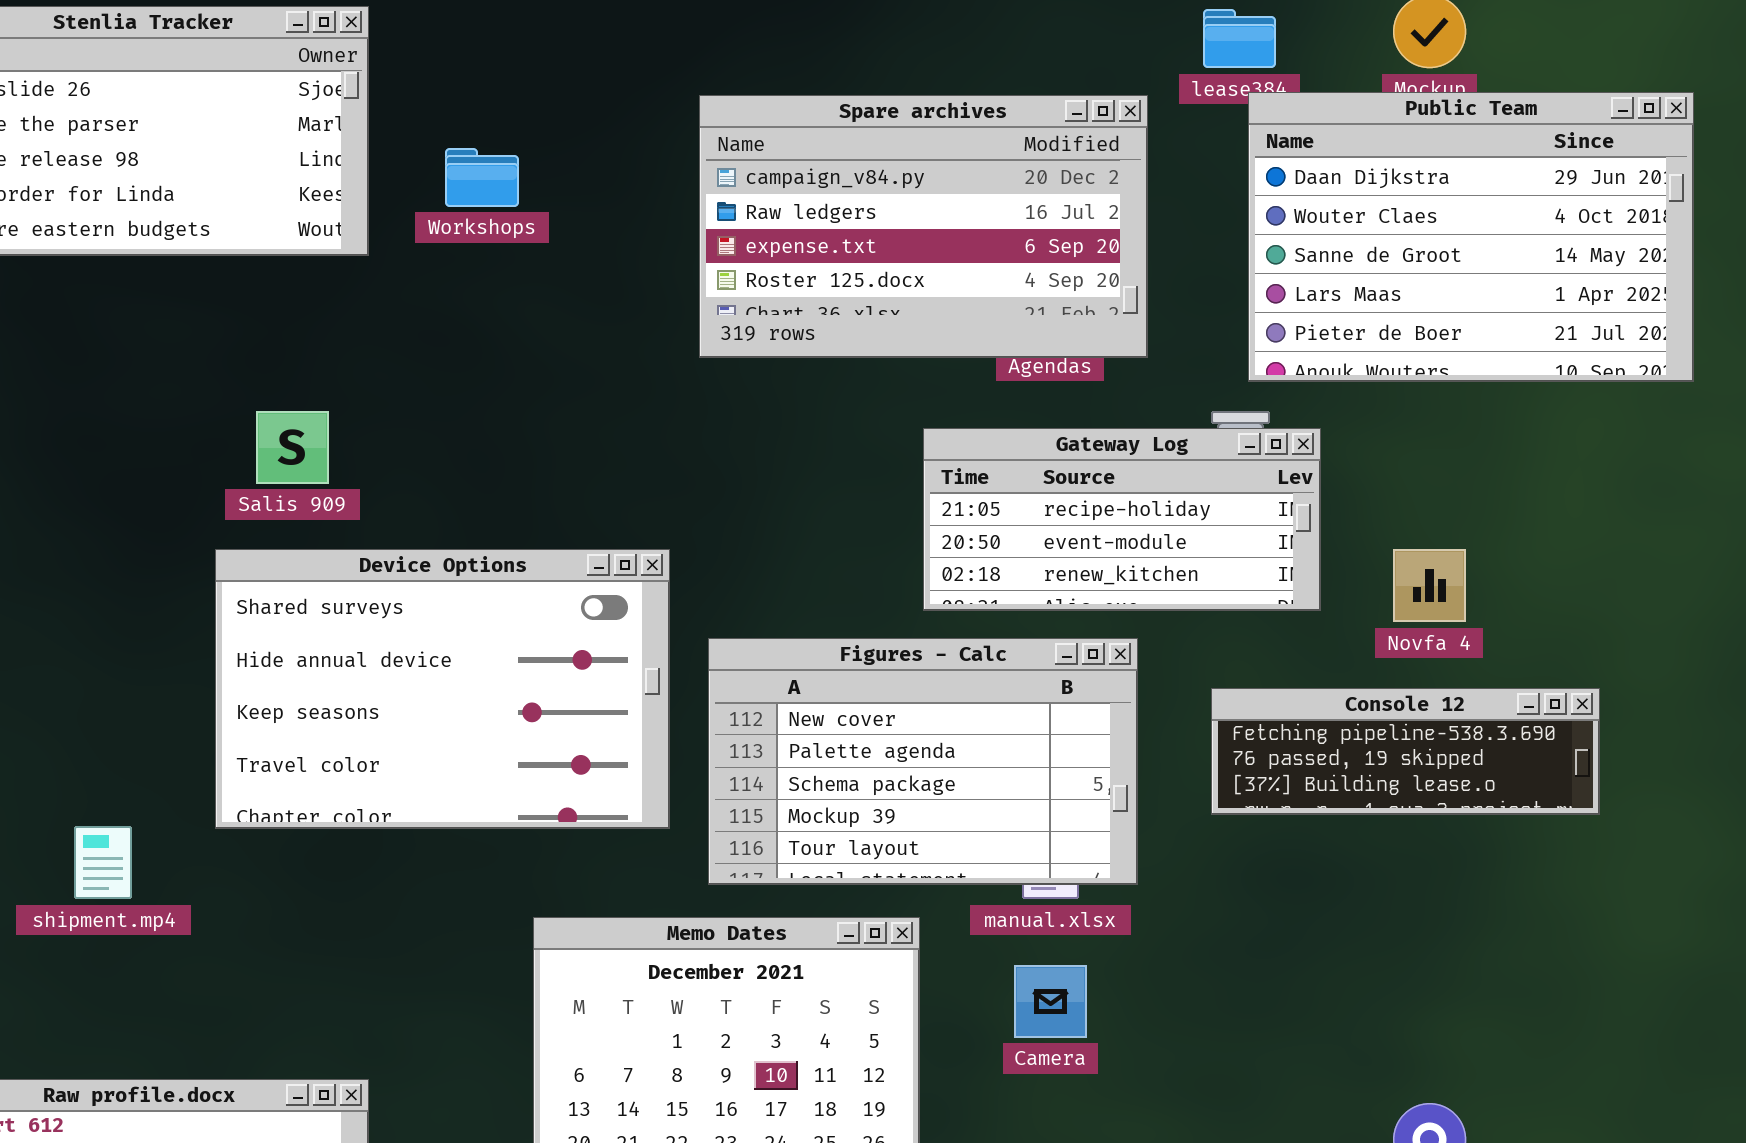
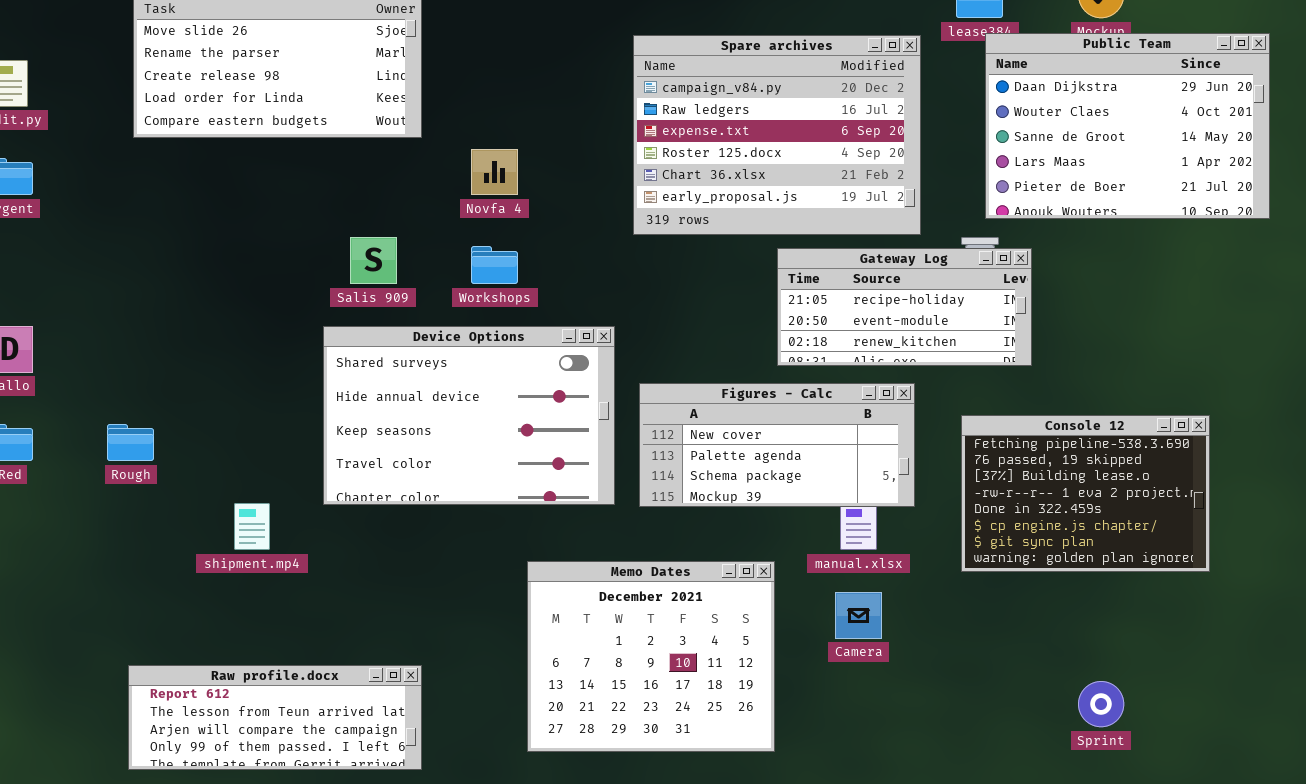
Spare archives: [699,95,1148,358] -> [633,35,921,235], resized
Workshops: [445,148,519,207] -> [471,246,518,284], moved
Novfa 4: [1393,549,1466,622] -> [471,149,518,195], moved
Figures - Calc: [708,638,1138,885] -> [639,383,915,507], resized
Console 12: [1211,688,1600,815] -> [961,415,1210,572], resized

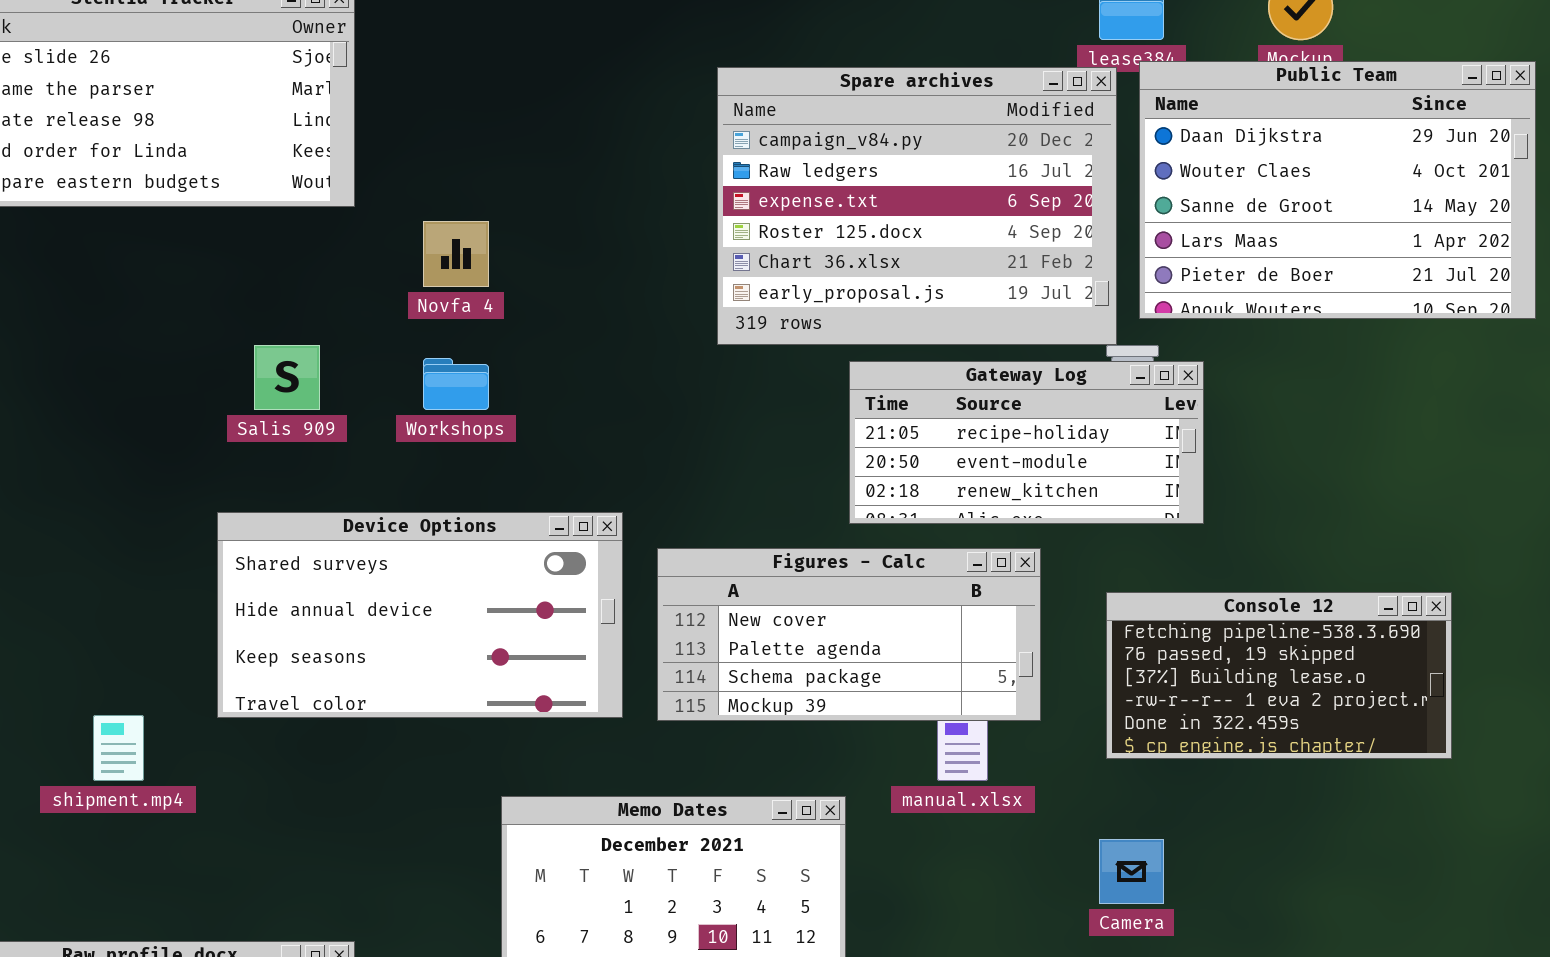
Spare archives: [633,35,921,235] -> [717,67,1117,345], moved
Device Options: [323,326,615,505] -> [217,512,623,718], resized
Console 12: [961,415,1210,572] -> [1106,592,1452,759], resized
Camera: [835,592,882,639] -> [1099,839,1164,904], moved

